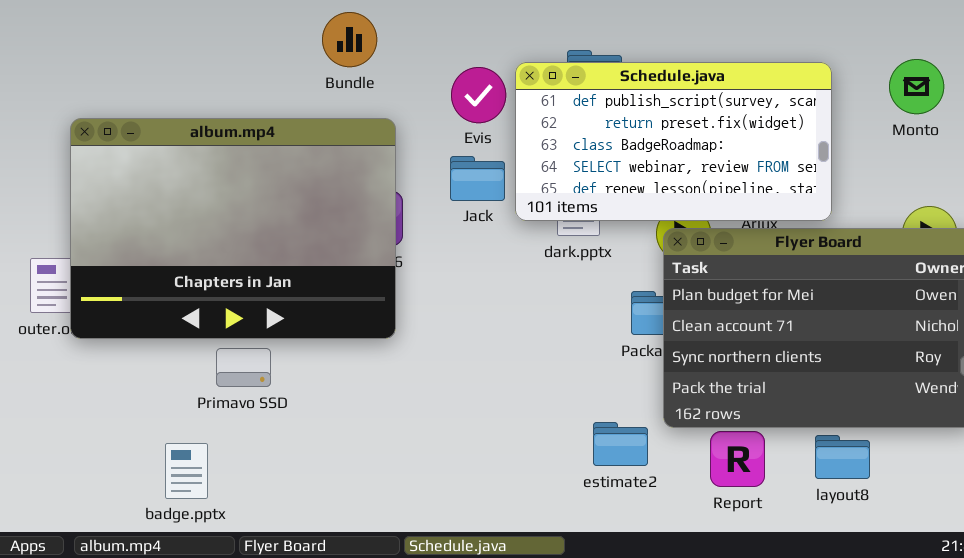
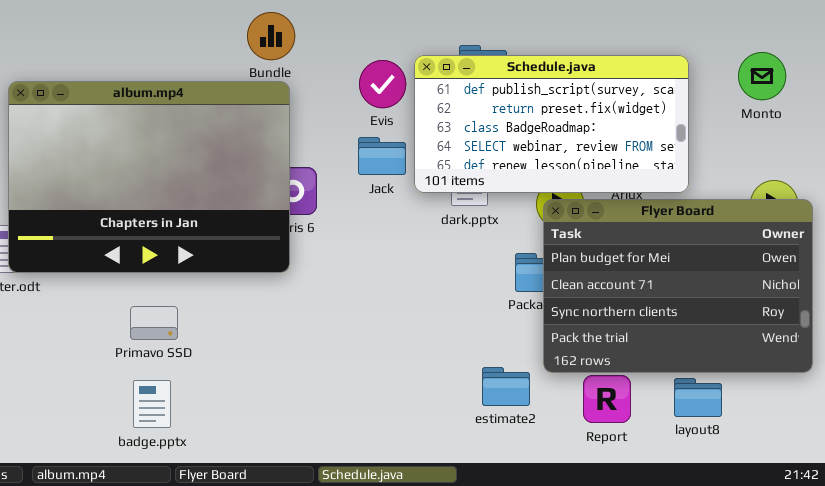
album.mp4: [70,118,396,339] -> [8,81,290,273], moved
Primavo SSD: [216,348,271,387] -> [130,306,178,340], moved
badge.pptx: [165,443,208,499] -> [133,380,171,428], moved

